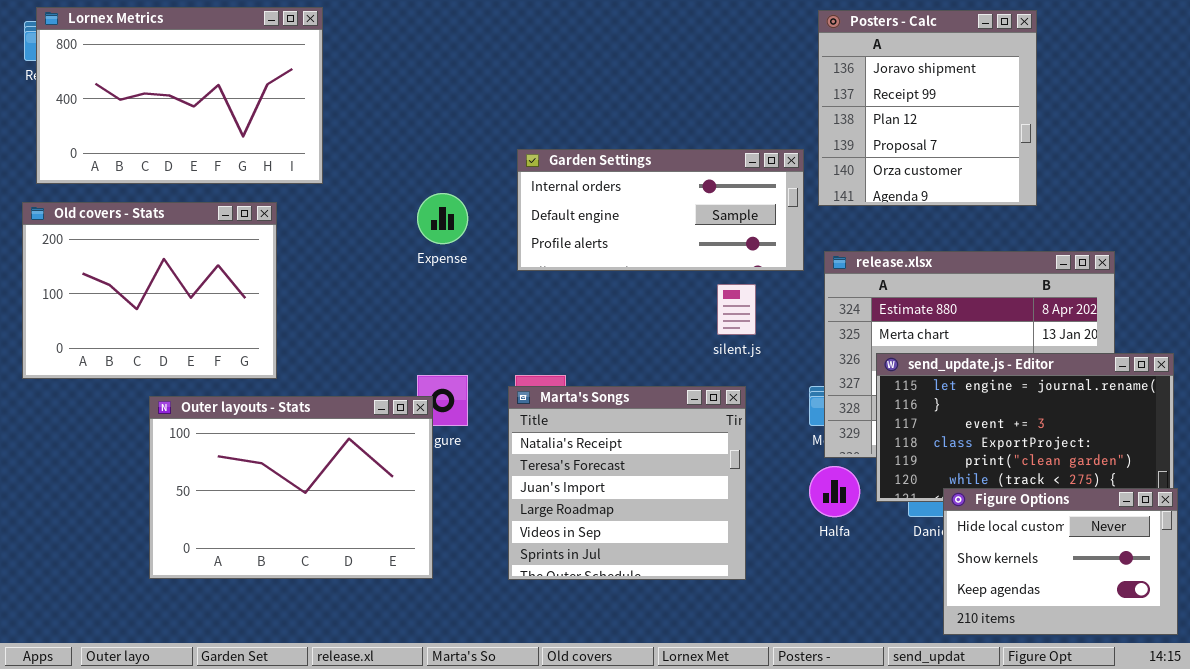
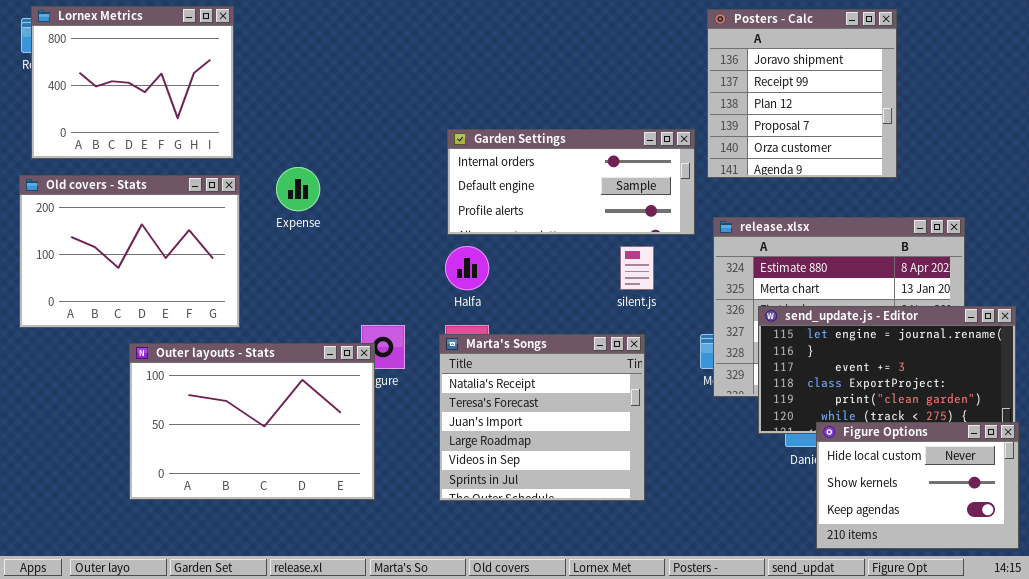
Lornex Metrics: [36,7,323,184] -> [31,6,234,159], resized
Expense: [417,193,468,244] -> [276,167,320,211], moved
Halfa: [809,466,860,517] -> [445,246,489,290], moved

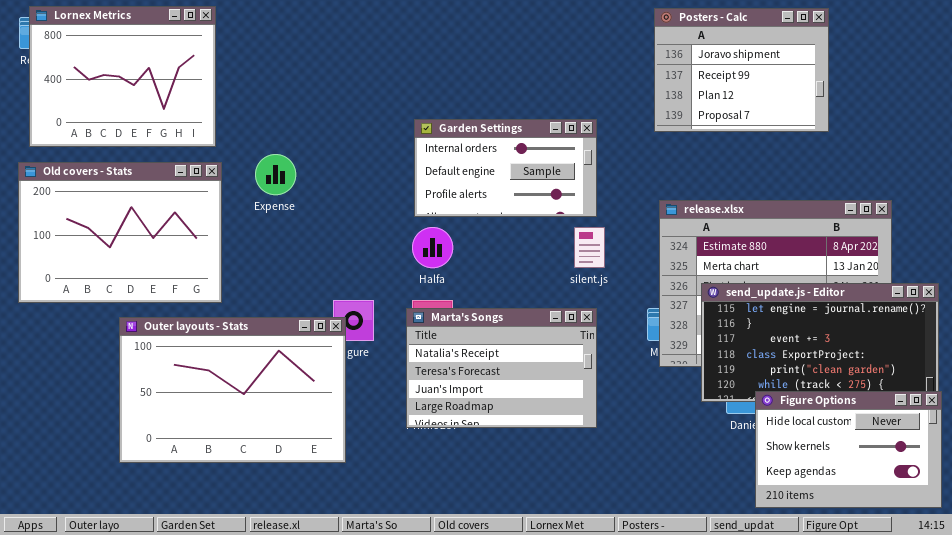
Posters - Calc: [707,9,897,178] -> [654,8,829,132], resized
Garden Settings: [447,129,695,235] -> [414,119,597,217], resized
Marta's Songs: [439,334,645,501] -> [406,308,597,428], resized

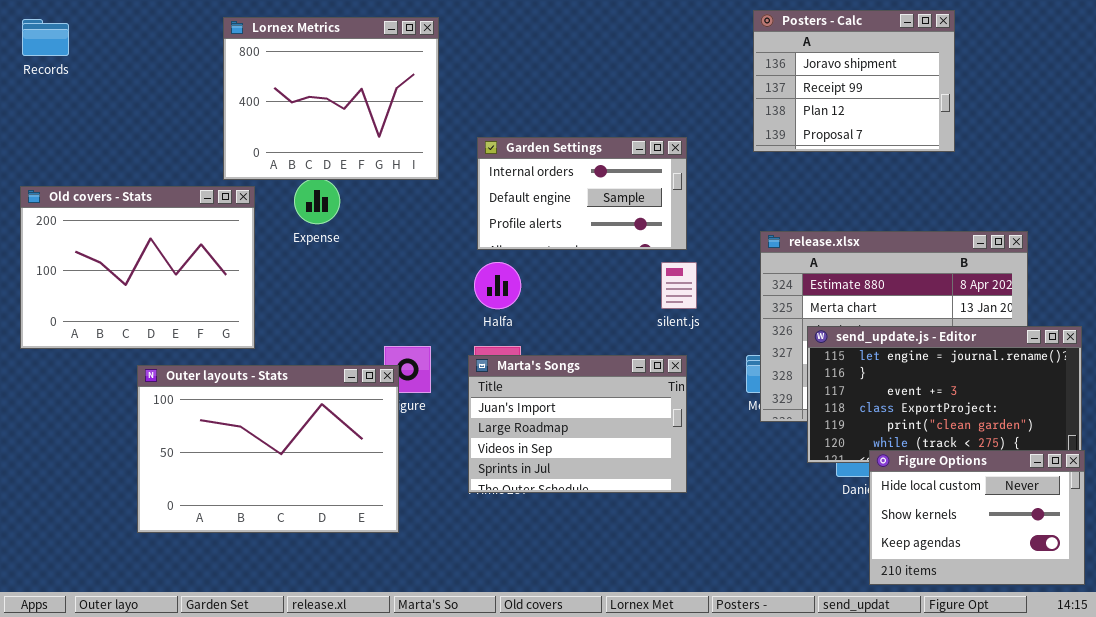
Lornex Metrics: [29,6,216,147] -> [223,17,439,180], moved
Marta's Songs: [406,308,597,428] -> [468,355,687,493], scrolled down 2 rows

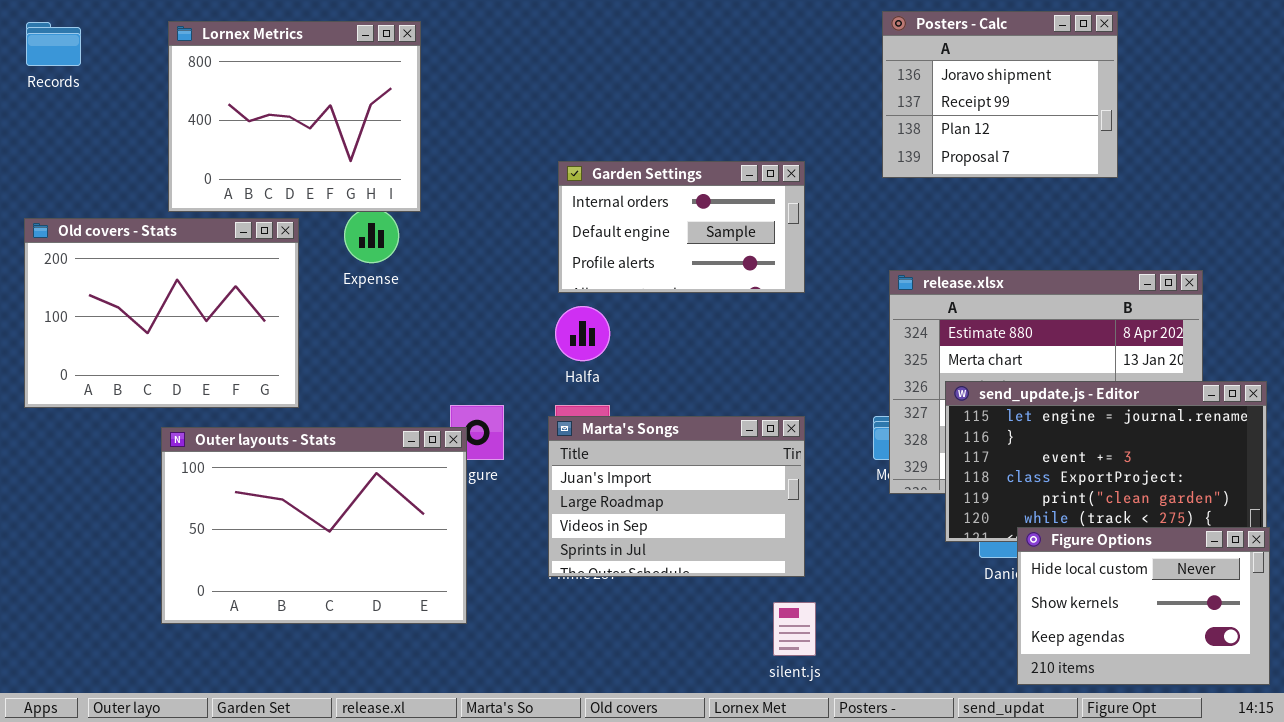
Lornex Metrics: [223,17,439,180] -> [168,21,421,212], moved
silent.js: [661,262,697,309] -> [773,602,816,656], moved

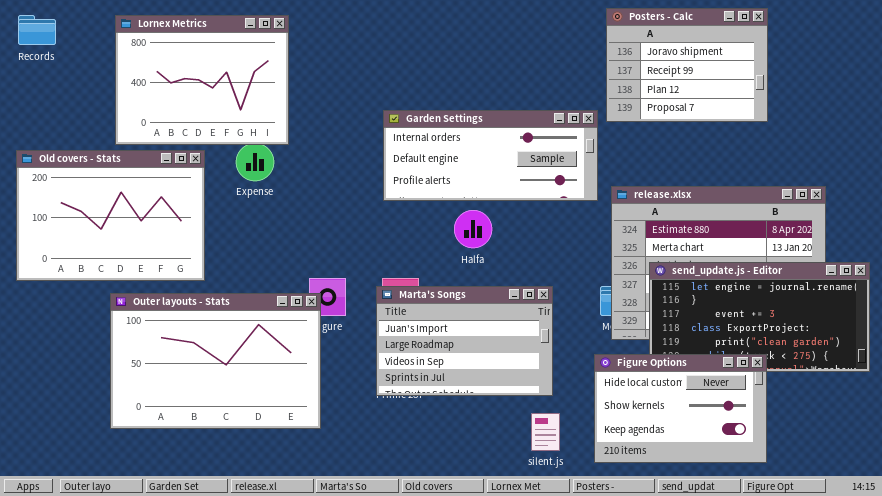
Garden Settings: [558,161,805,293] -> [383,110,598,201], resized
Halfa: [555,306,610,361] -> [454,210,492,248], moved
Figure Options: [1017,527,1270,685] -> [594,354,767,463], moved

